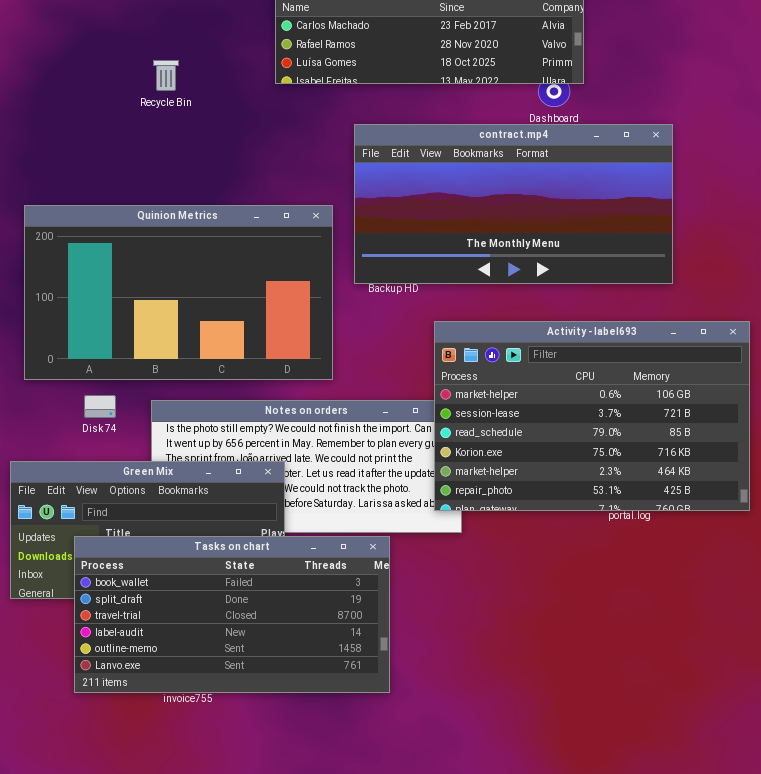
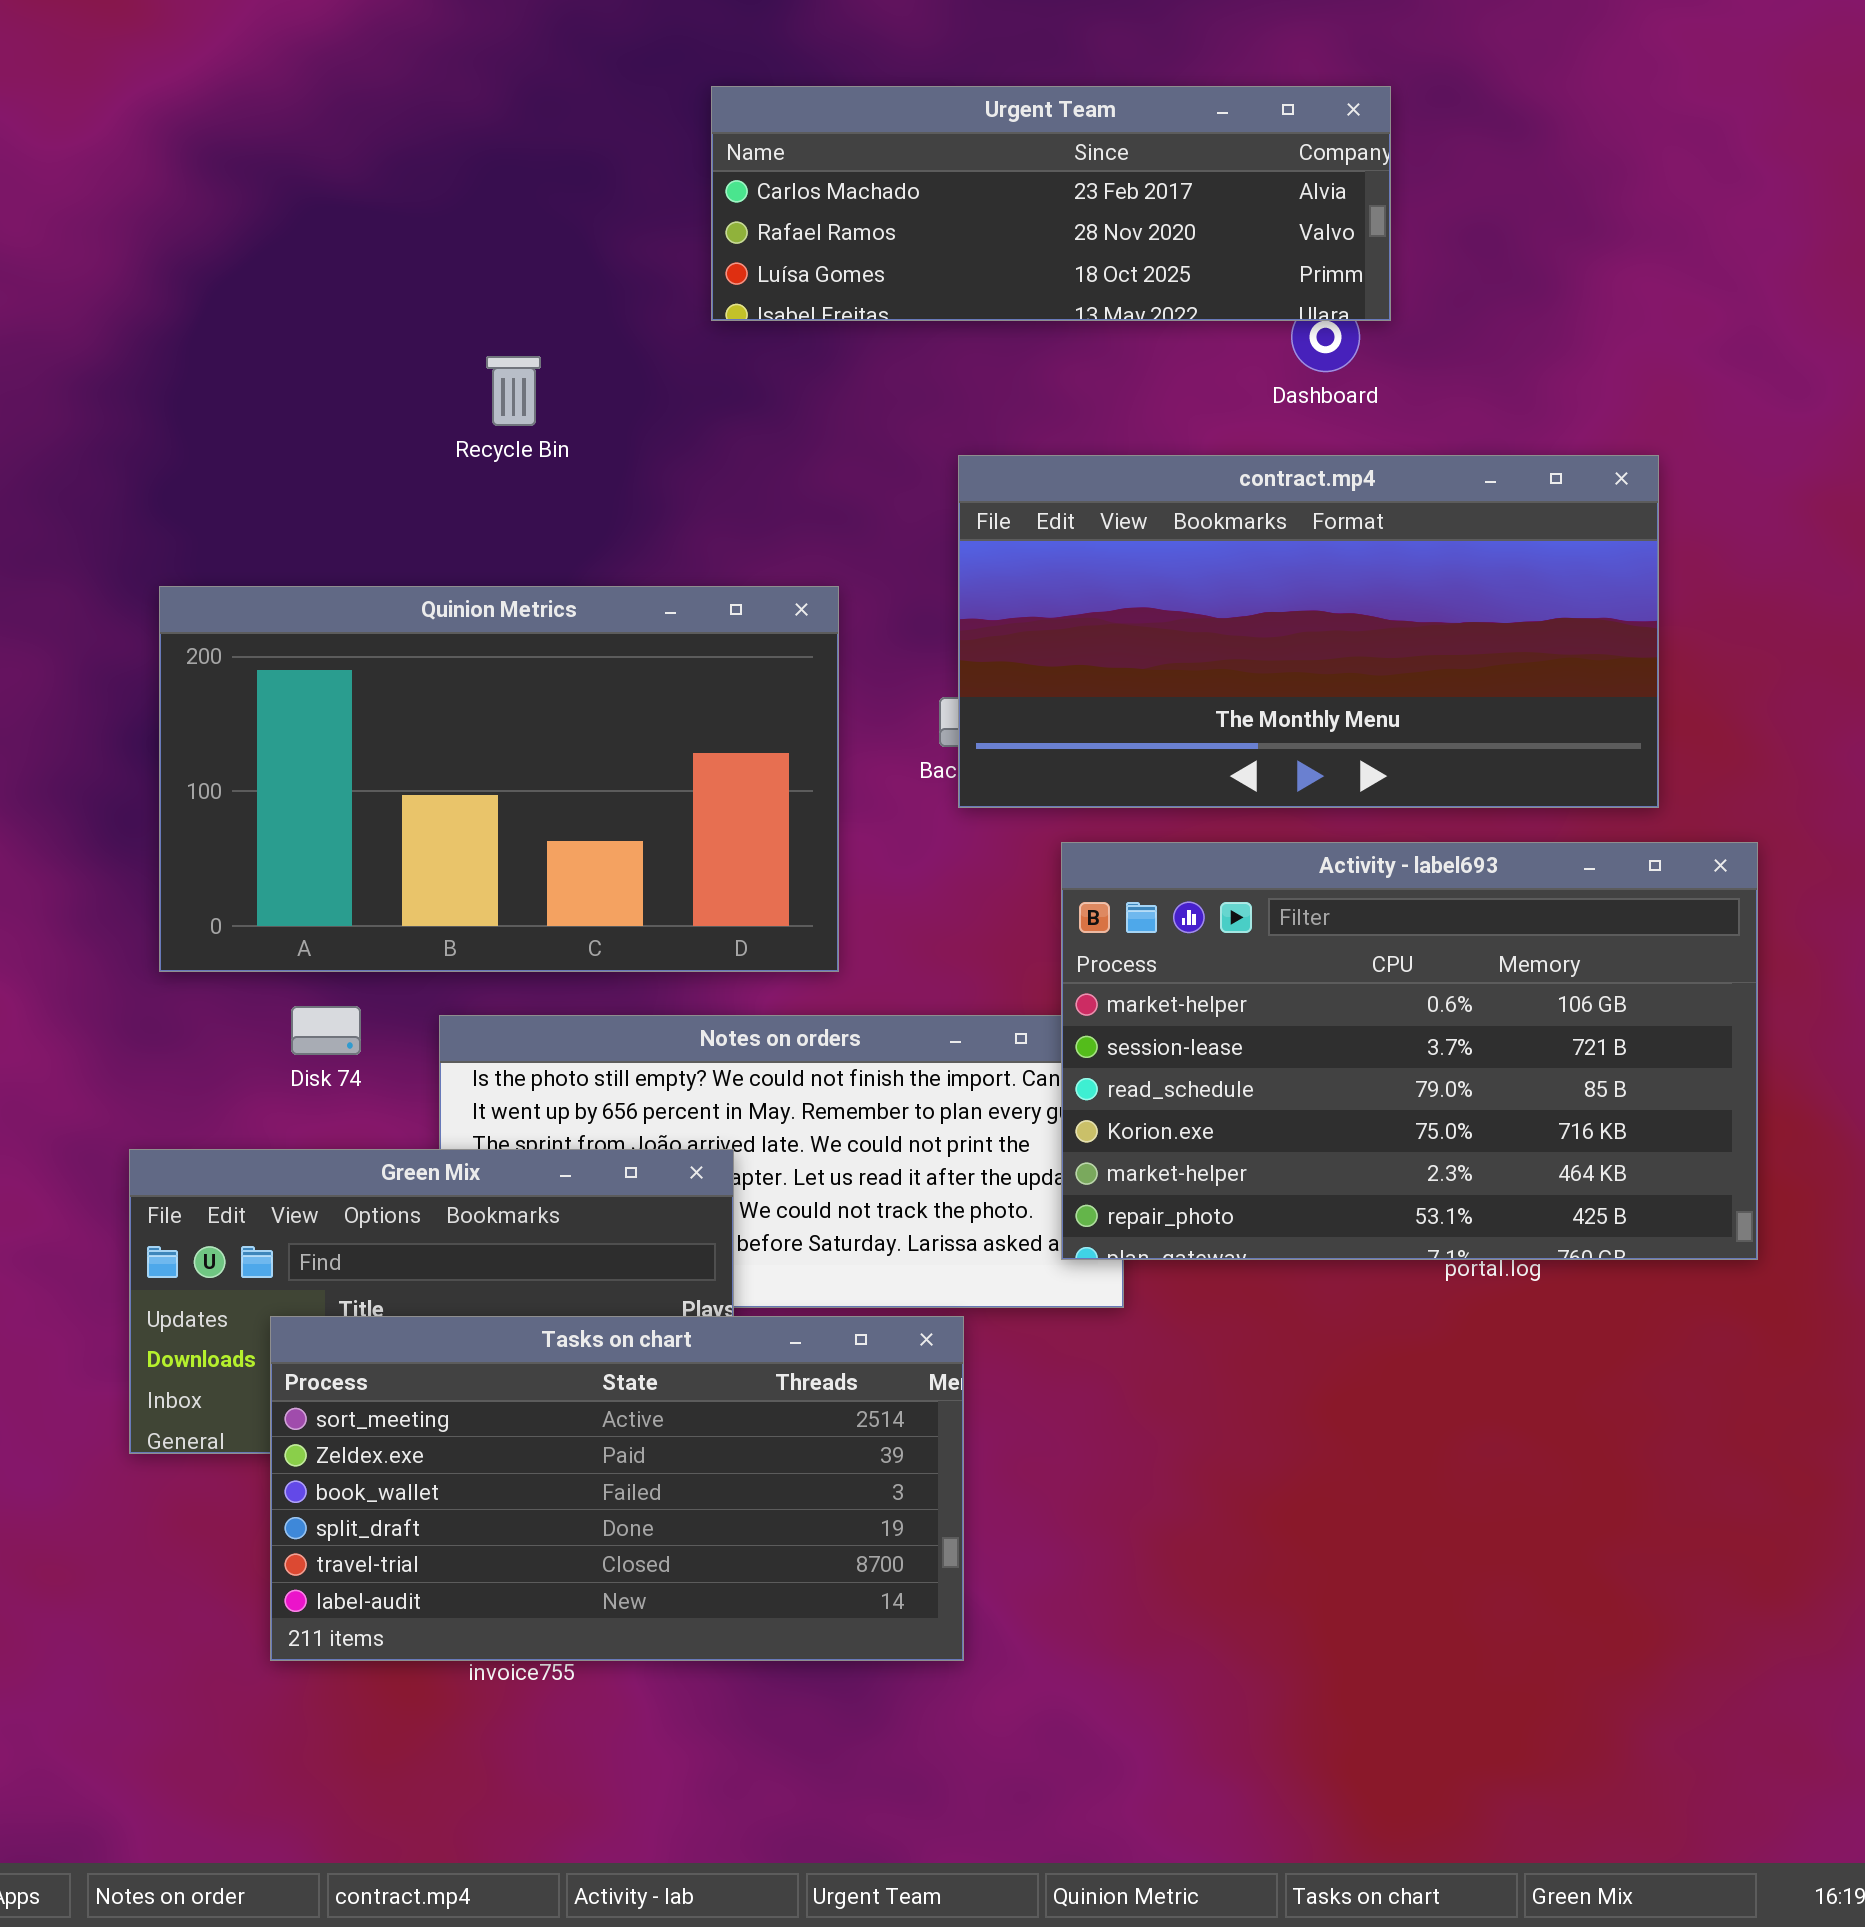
Recycle Bin: [153,60,179,91] -> [486,356,541,426], moved
contract.mp4: [354,124,673,284] -> [958,455,1659,808], moved
Tasks on chart: [74,536,390,693] -> [270,1316,964,1661], scrolled up 2 rows

